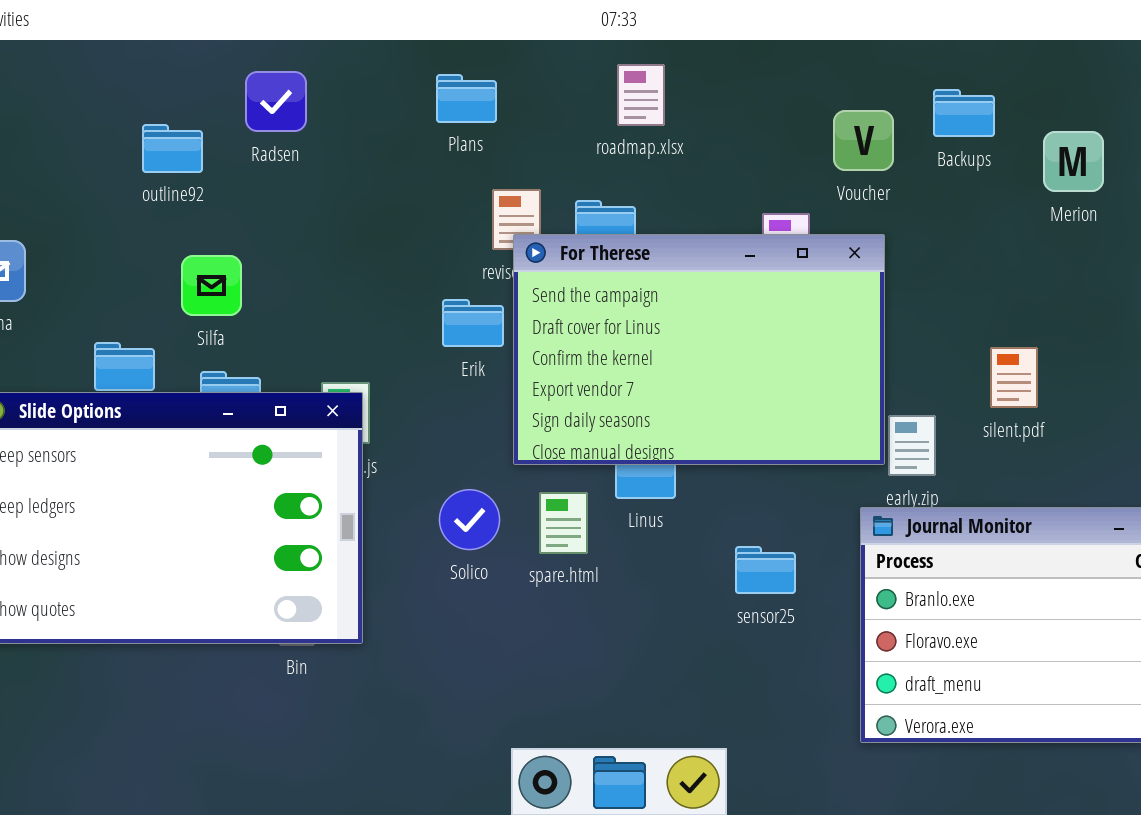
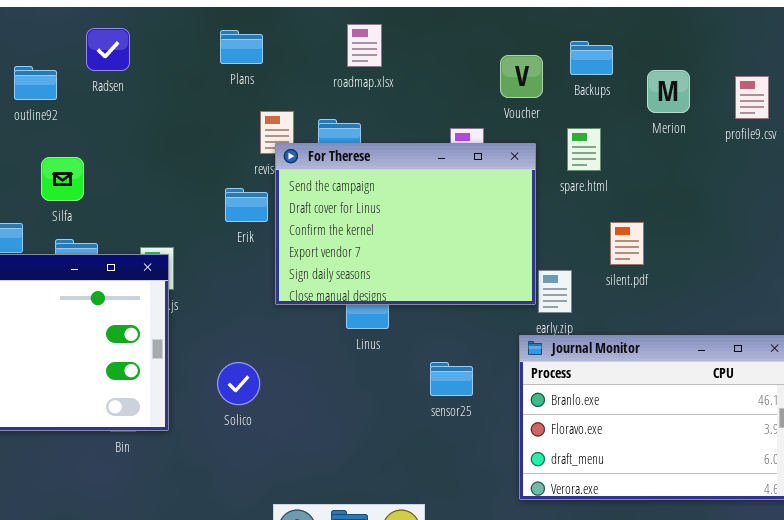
Solico: [439,489,500,550] -> [217,362,260,405], moved
spare.html: [539,492,588,554] -> [567,128,601,171], moved

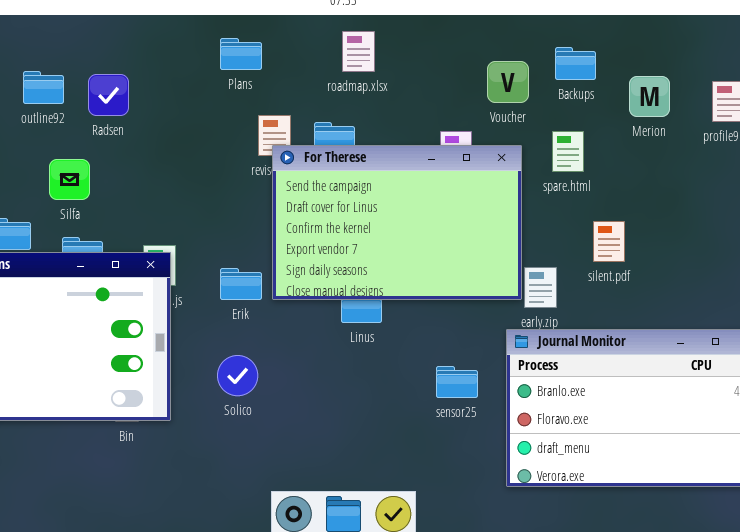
Radsen: [86,28,130,71] -> [88,74,129,116], moved
Erik: [225,188,268,222] -> [220,268,262,300], moved
sensor25: [430,362,473,396] -> [436,366,478,398], moved

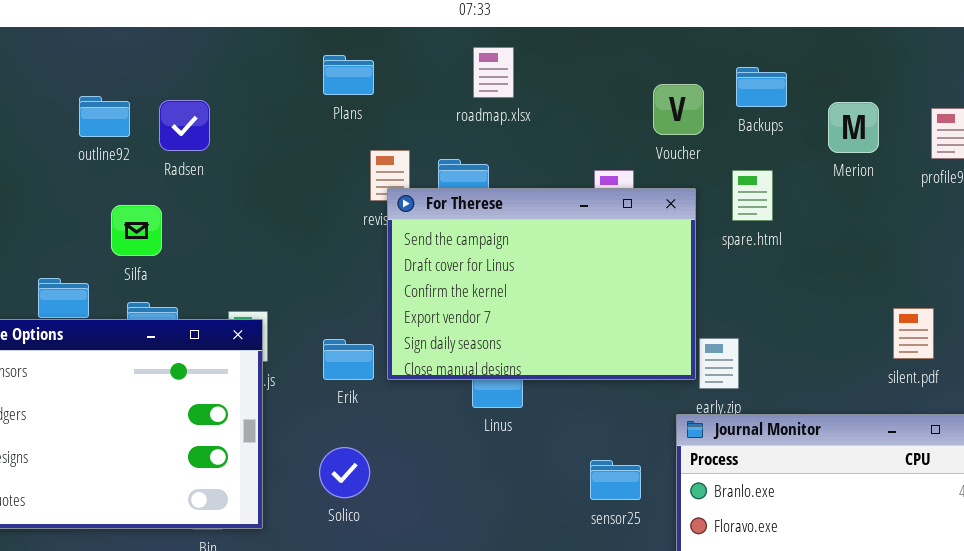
silent.pdf: [593,221,625,262] -> [893,308,934,359], moved

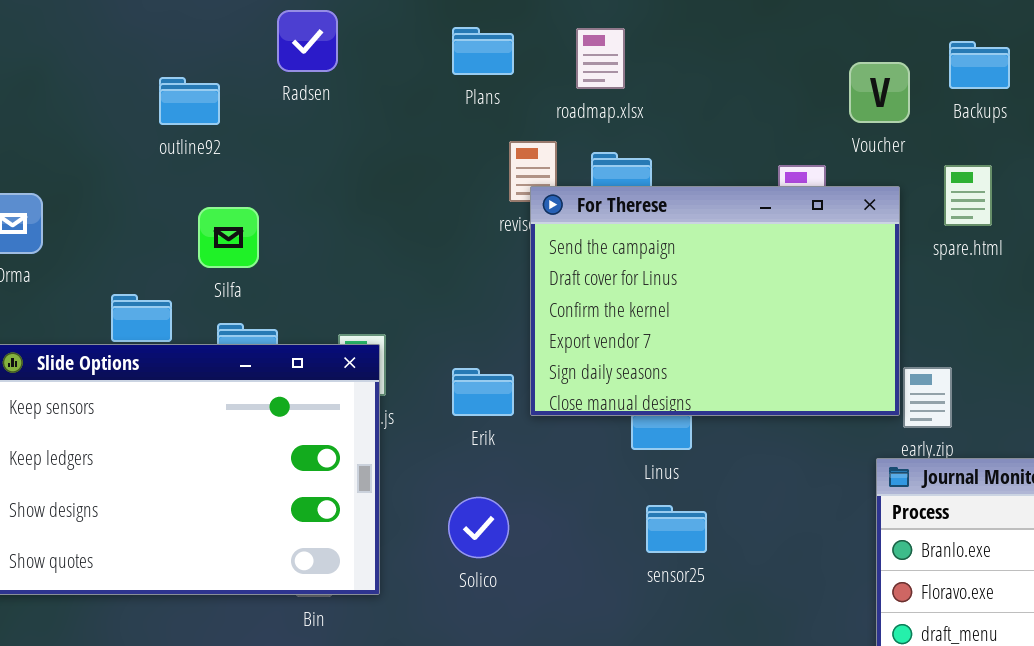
roadmap.xlsx: [473,47,514,98] -> [576,28,625,89], moved
Radsen: [159,100,210,151] -> [277,10,338,72], moved
sensor25: [590,460,641,500] -> [646,505,707,553], moved

